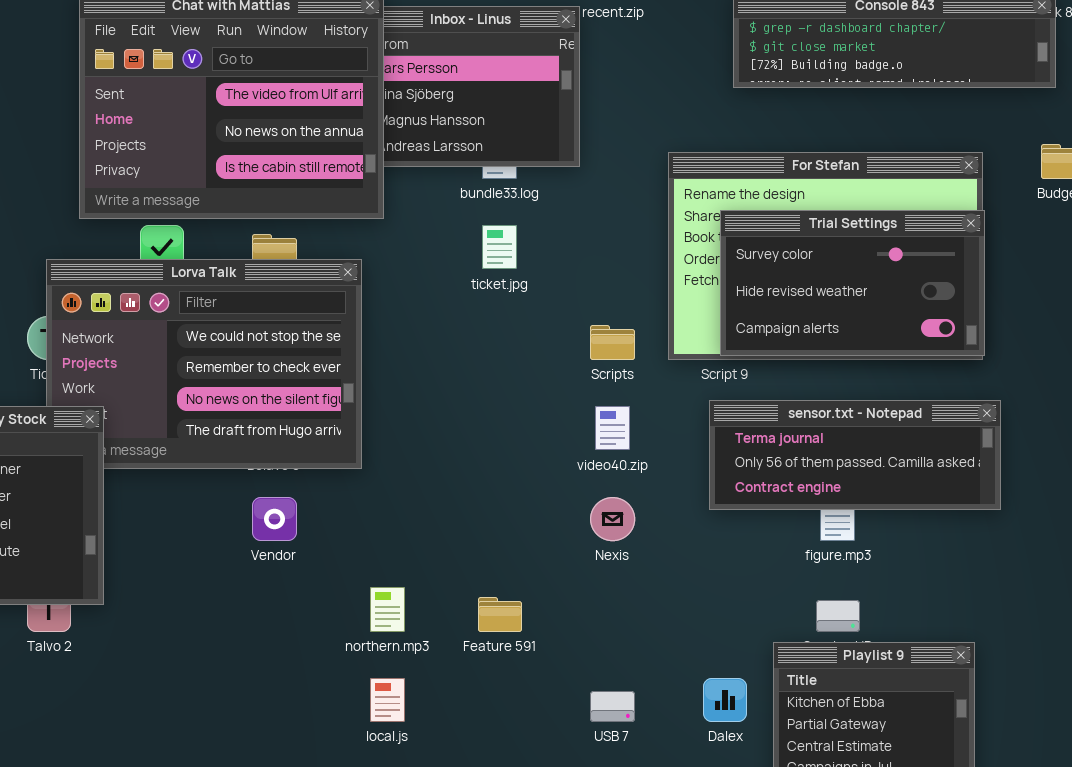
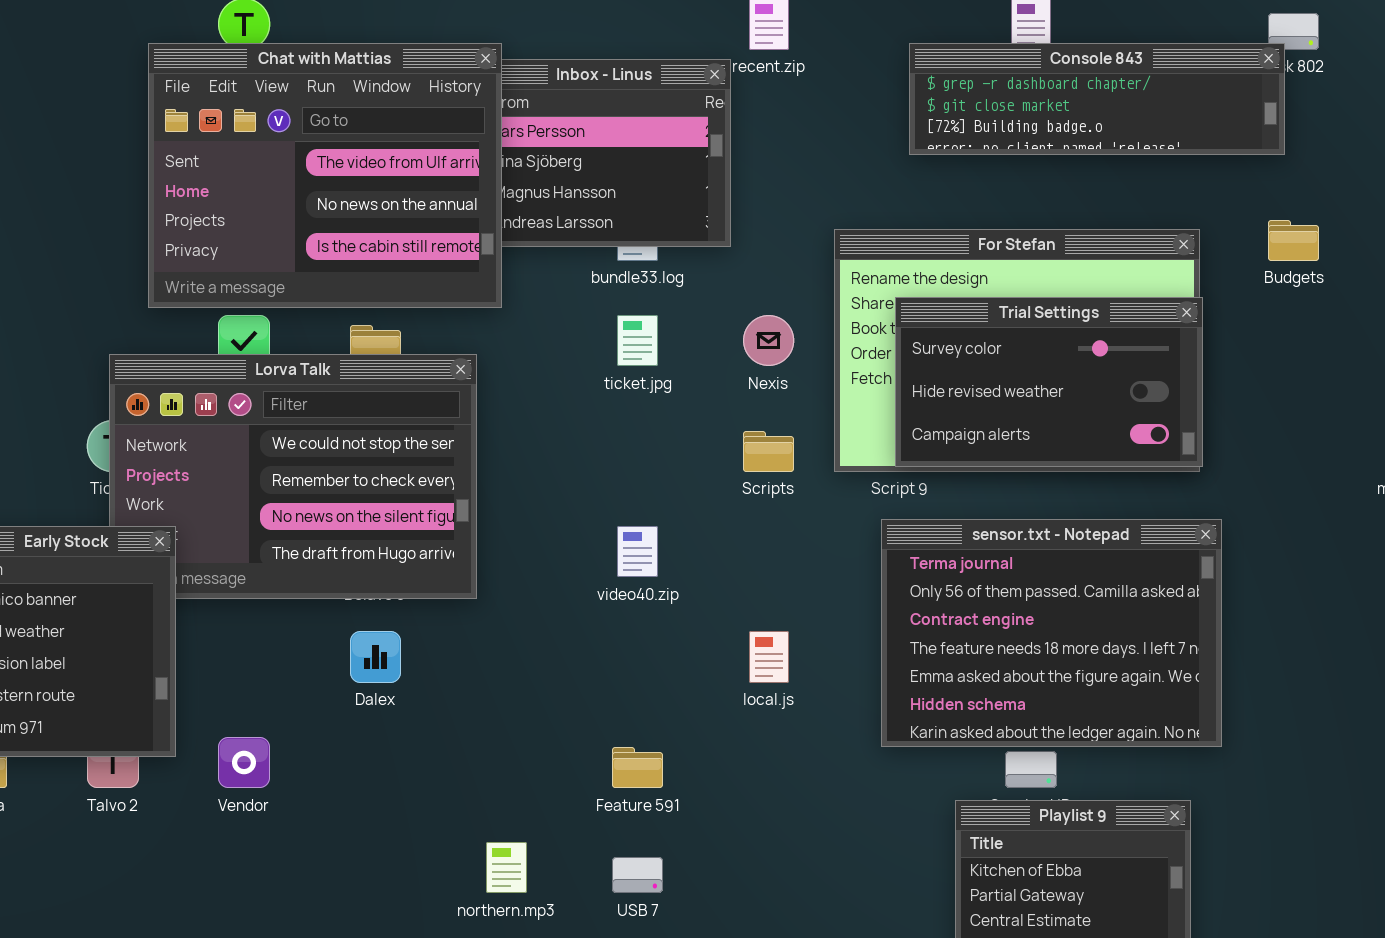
sensor.txt - Notepad: [709,400,1001,510] -> [881,519,1222,747], resized
video40.zip: [595,406,630,450] -> [617,526,658,577], moved
Vendor: [252,497,297,541] -> [218,737,270,788], moved
Nexis: [590,497,635,541] -> [743,315,794,366], moved
northern.mp3: [370,587,405,632] -> [486,842,527,893], moved
local.js: [370,678,405,722] -> [749,631,789,683], moved
Dalex: [703,678,747,722] -> [350,631,401,683], moved
USB 7: [590,691,635,722] -> [612,857,663,893], moved

